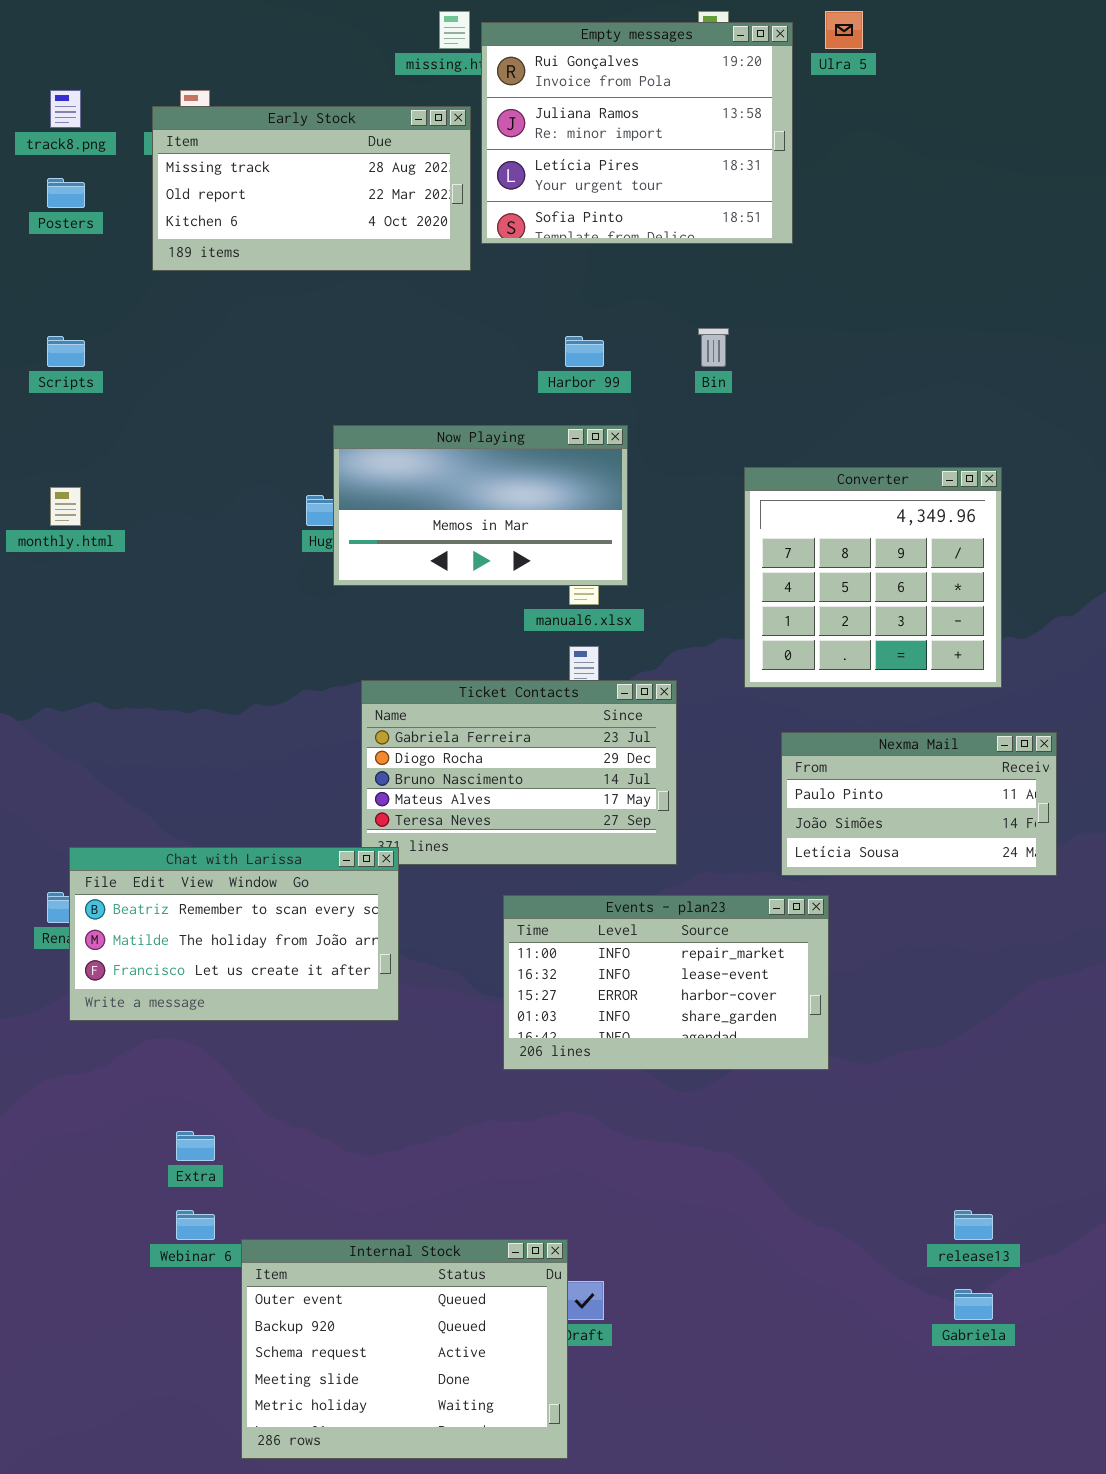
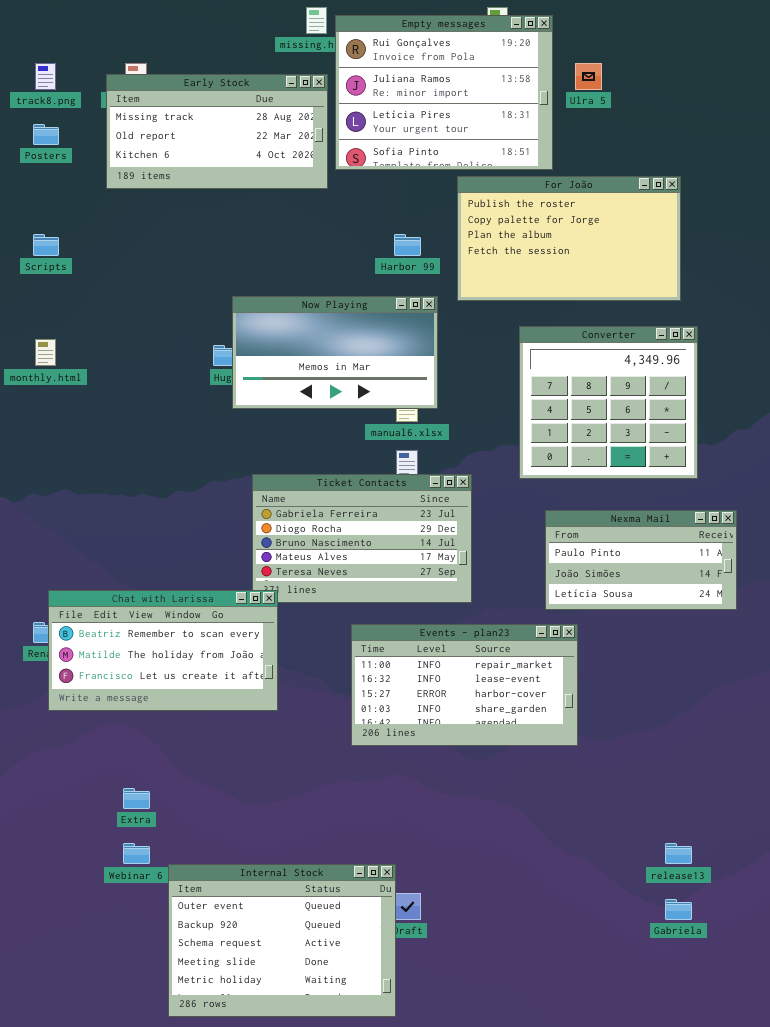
Ulra 5: [825,11,863,49] -> [575,63,602,90], moved
For João: none -> [457,176,681,301], opened

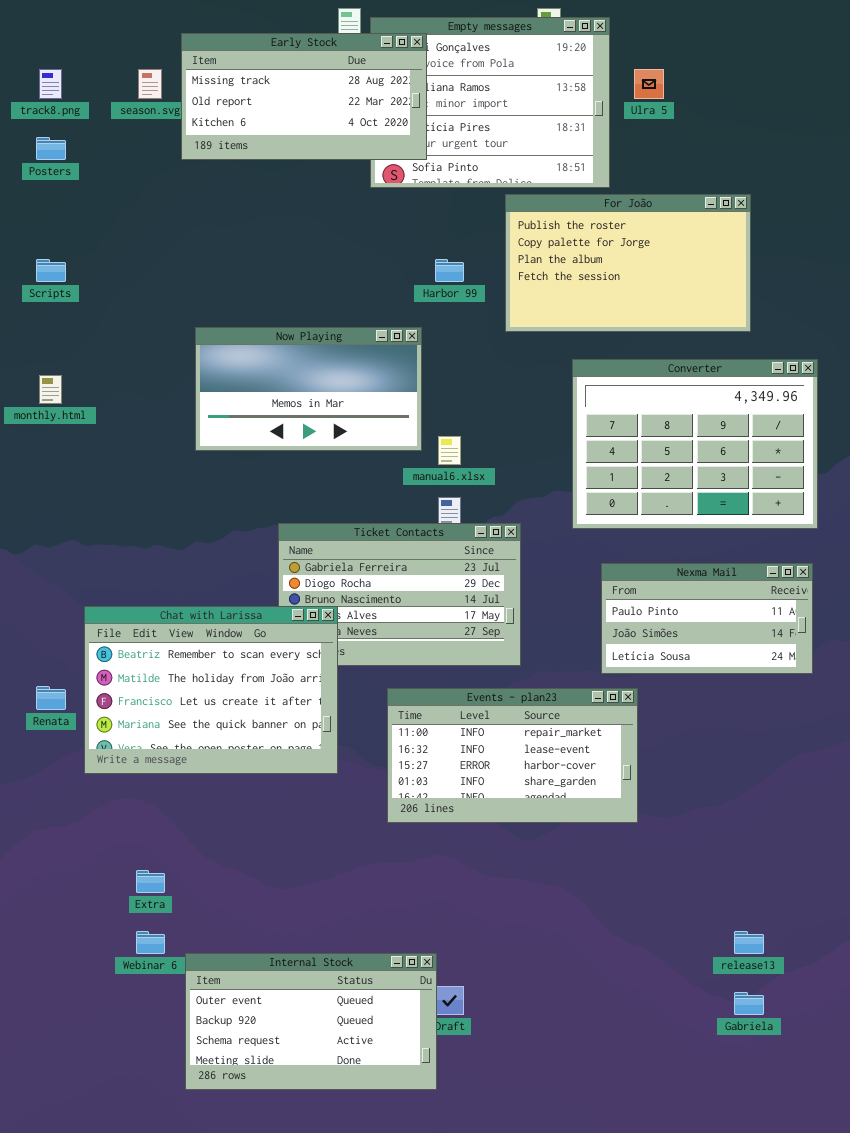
Early Stock: [106,74,328,189] -> [181,33,427,160], moved
Now Playing: [232,296,438,409] -> [195,327,422,451], moved
Converter: [519,326,698,479] -> [572,359,818,529], resized
Chat with Larissa: [48,590,278,711] -> [84,606,338,774], moved, resized
Internal Stock: [168,864,396,1017] -> [185,953,437,1090], resized

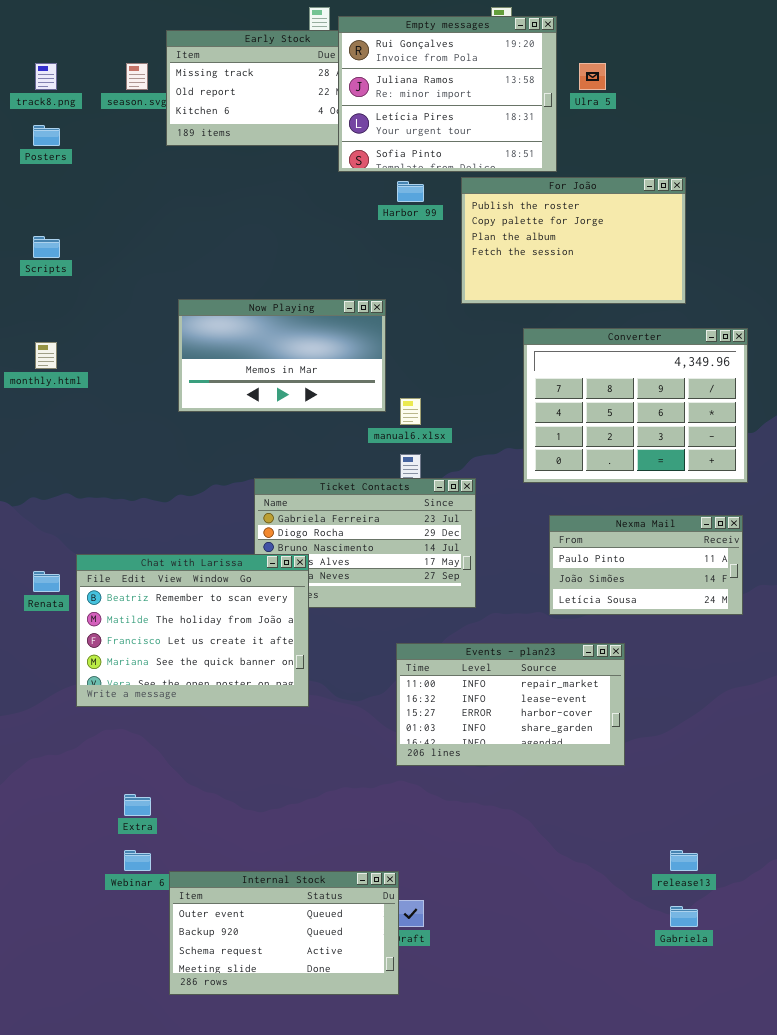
Empty messages: [370,17,610,188] -> [338,16,557,172], raised
Harbor 99: [435,259,464,282] -> [397,181,424,202], moved
Renata: [36,686,66,710] -> [33,571,60,592], moved
Events - plan23: [387,688,638,823] -> [396,643,625,766], moved

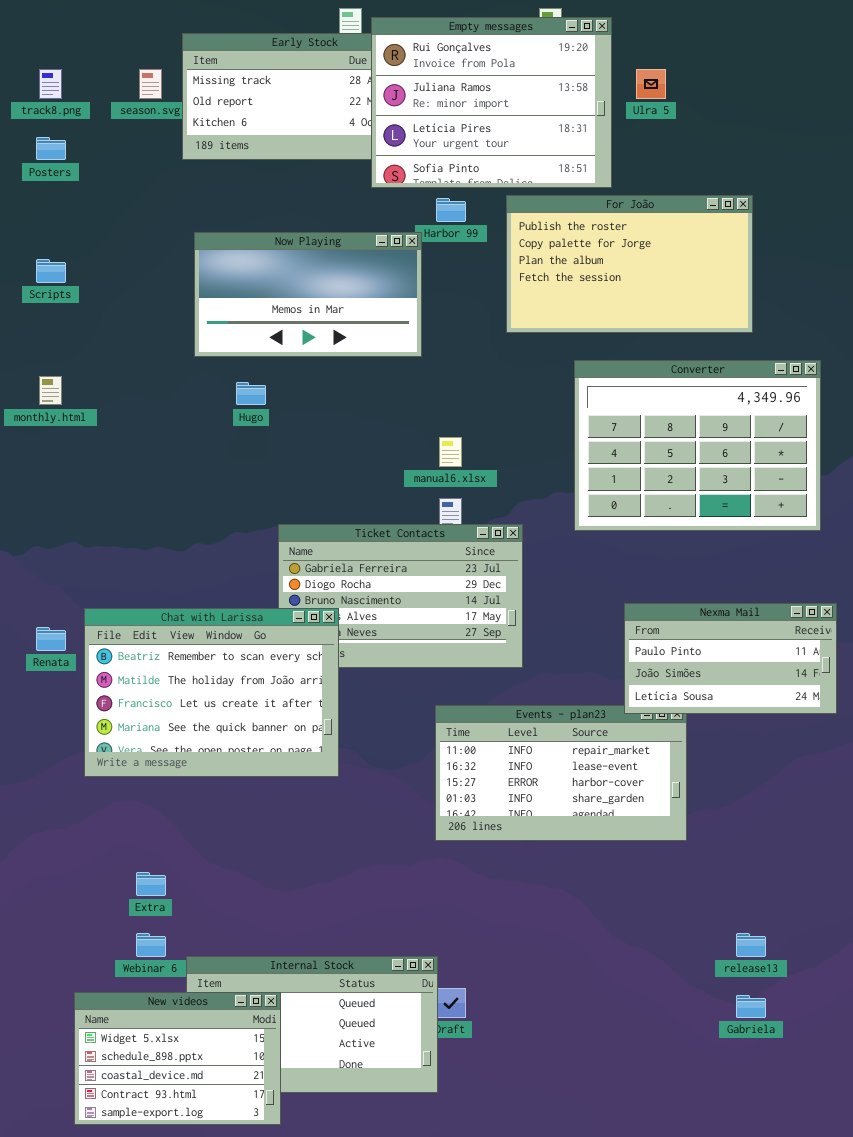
Now Playing: [178,299,386,412] -> [194,232,422,357], moved
Nexma Mail: [549,515,743,615] -> [624,603,837,714], moved
New videos: none -> [74,992,281,1125], opened

